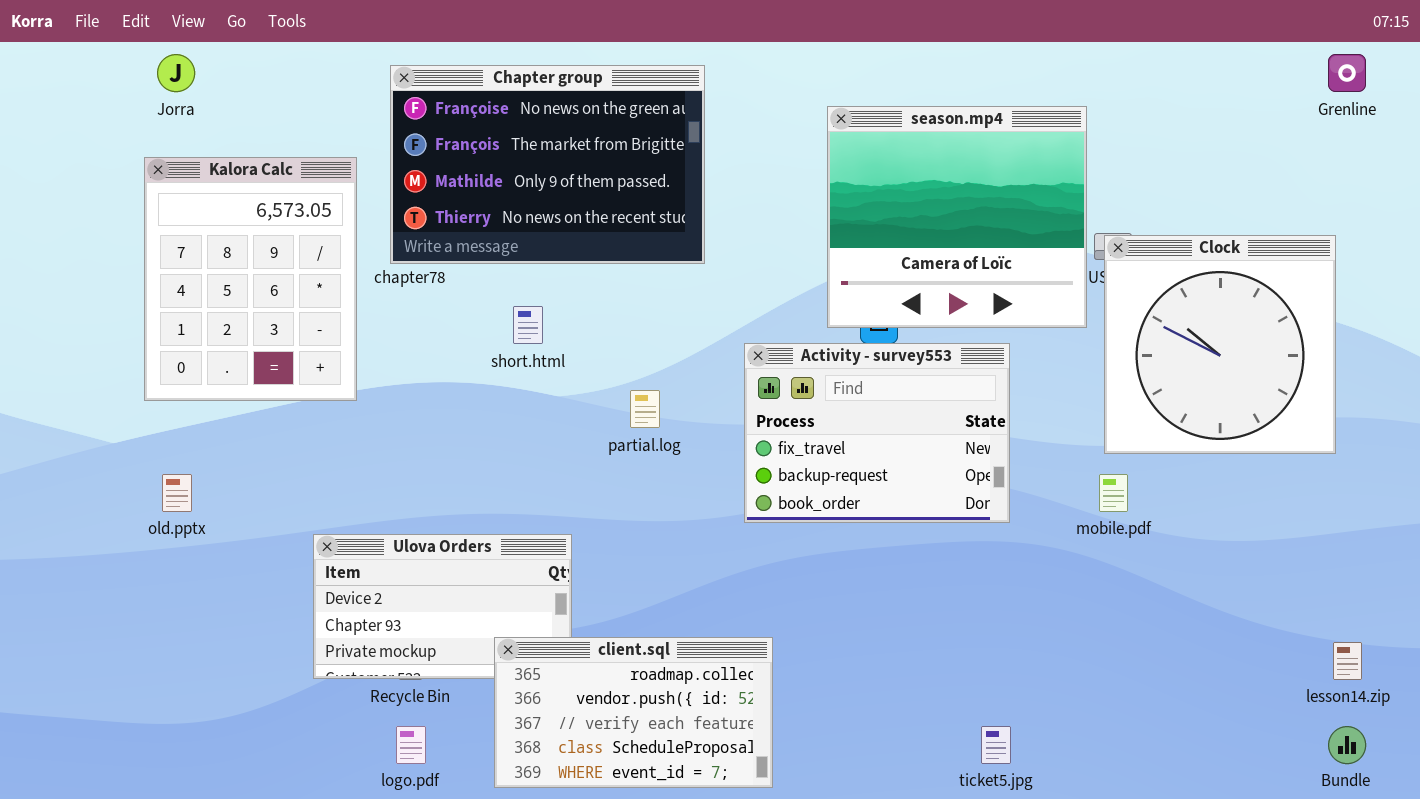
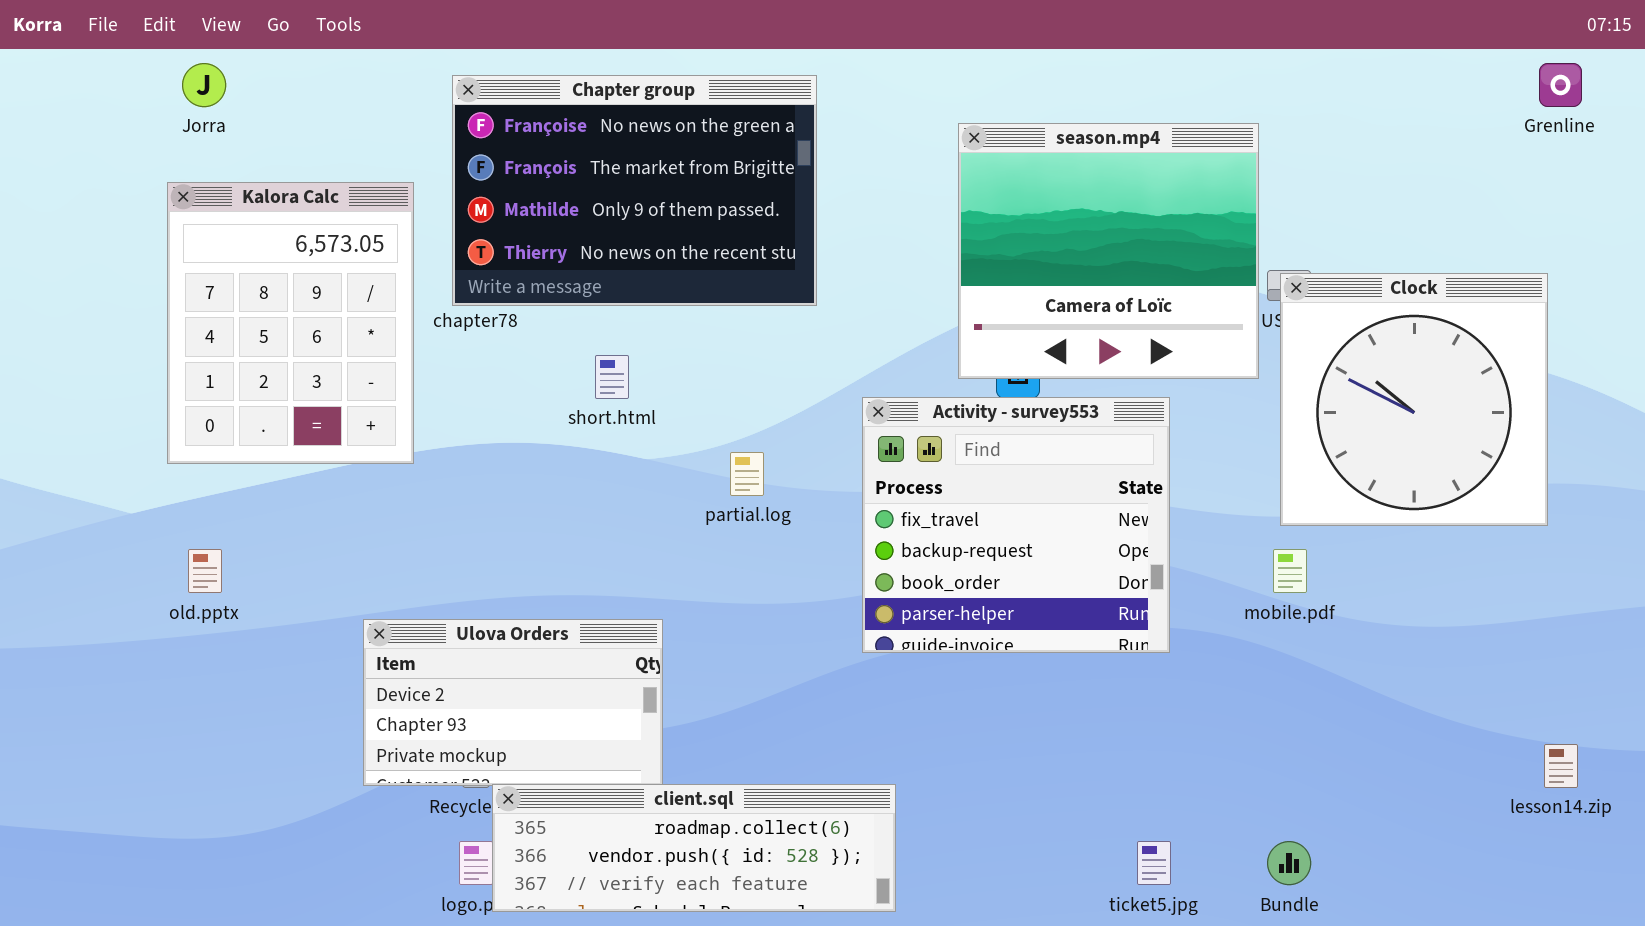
Activity - survey553: [744,343,1010,523] -> [862,397,1170,653], resized
client.sql: [494,637,773,788] -> [492,784,896,912], resized
Bundle: [1328,726,1366,764] -> [1267,841,1311,885], moved

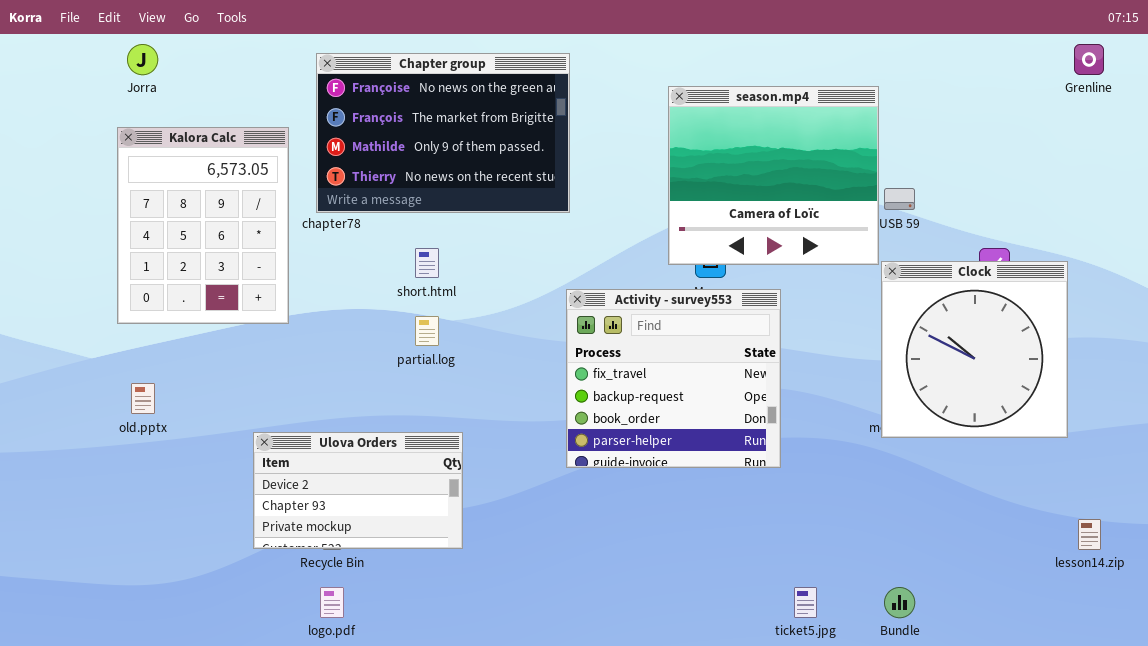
Clock: [1280,273,1548,526] -> [881,261,1068,438], moved
Activity - survey553: [862,397,1170,653] -> [566,289,781,468], moved
partial.log: [730,452,764,496] -> [415,316,439,346], moved
client.sql: [492,784,896,912] -> none, closed

